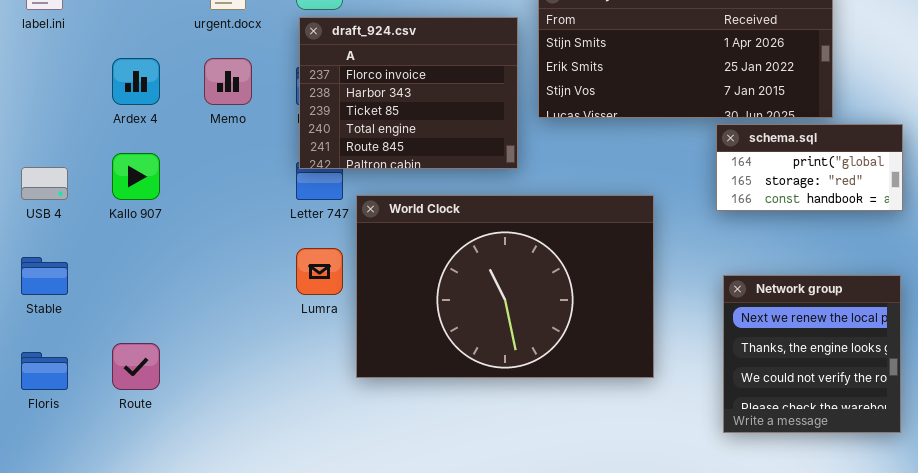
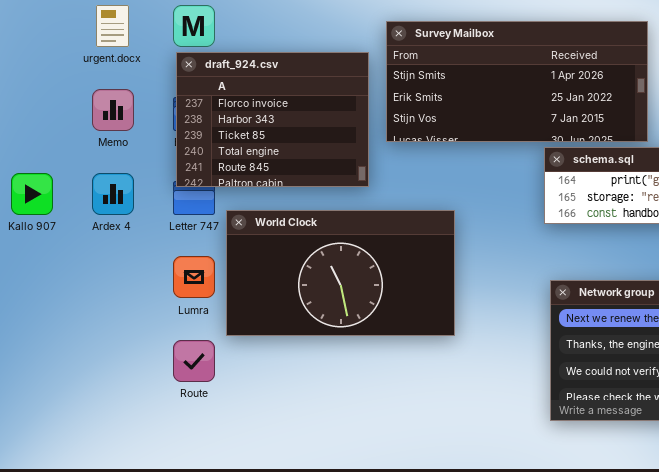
Ardex 4: [112,58,160,105] -> [92,173,134,215], moved
World Clock: [356,195,654,378] -> [226,210,455,336], resized
Route: [112,343,160,390] -> [173,340,215,382], moved

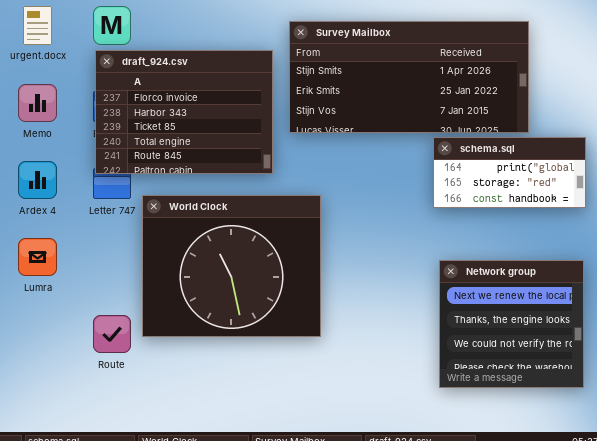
World Clock: [226,210,455,336] -> [142,195,321,337], resized
Lumra: [173,256,215,298] -> [18,238,57,276], moved

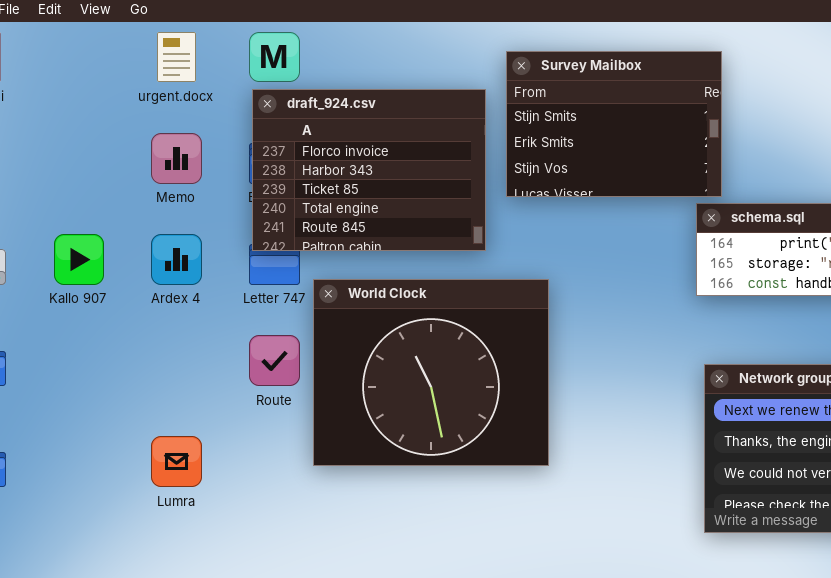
Survey Mailbox: [289,21,529,133] -> [506,51,722,197], resized
Lumra: [18,238,57,276] -> [151,436,202,487], moved
Route: [93,315,131,353] -> [249,335,300,386], moved

